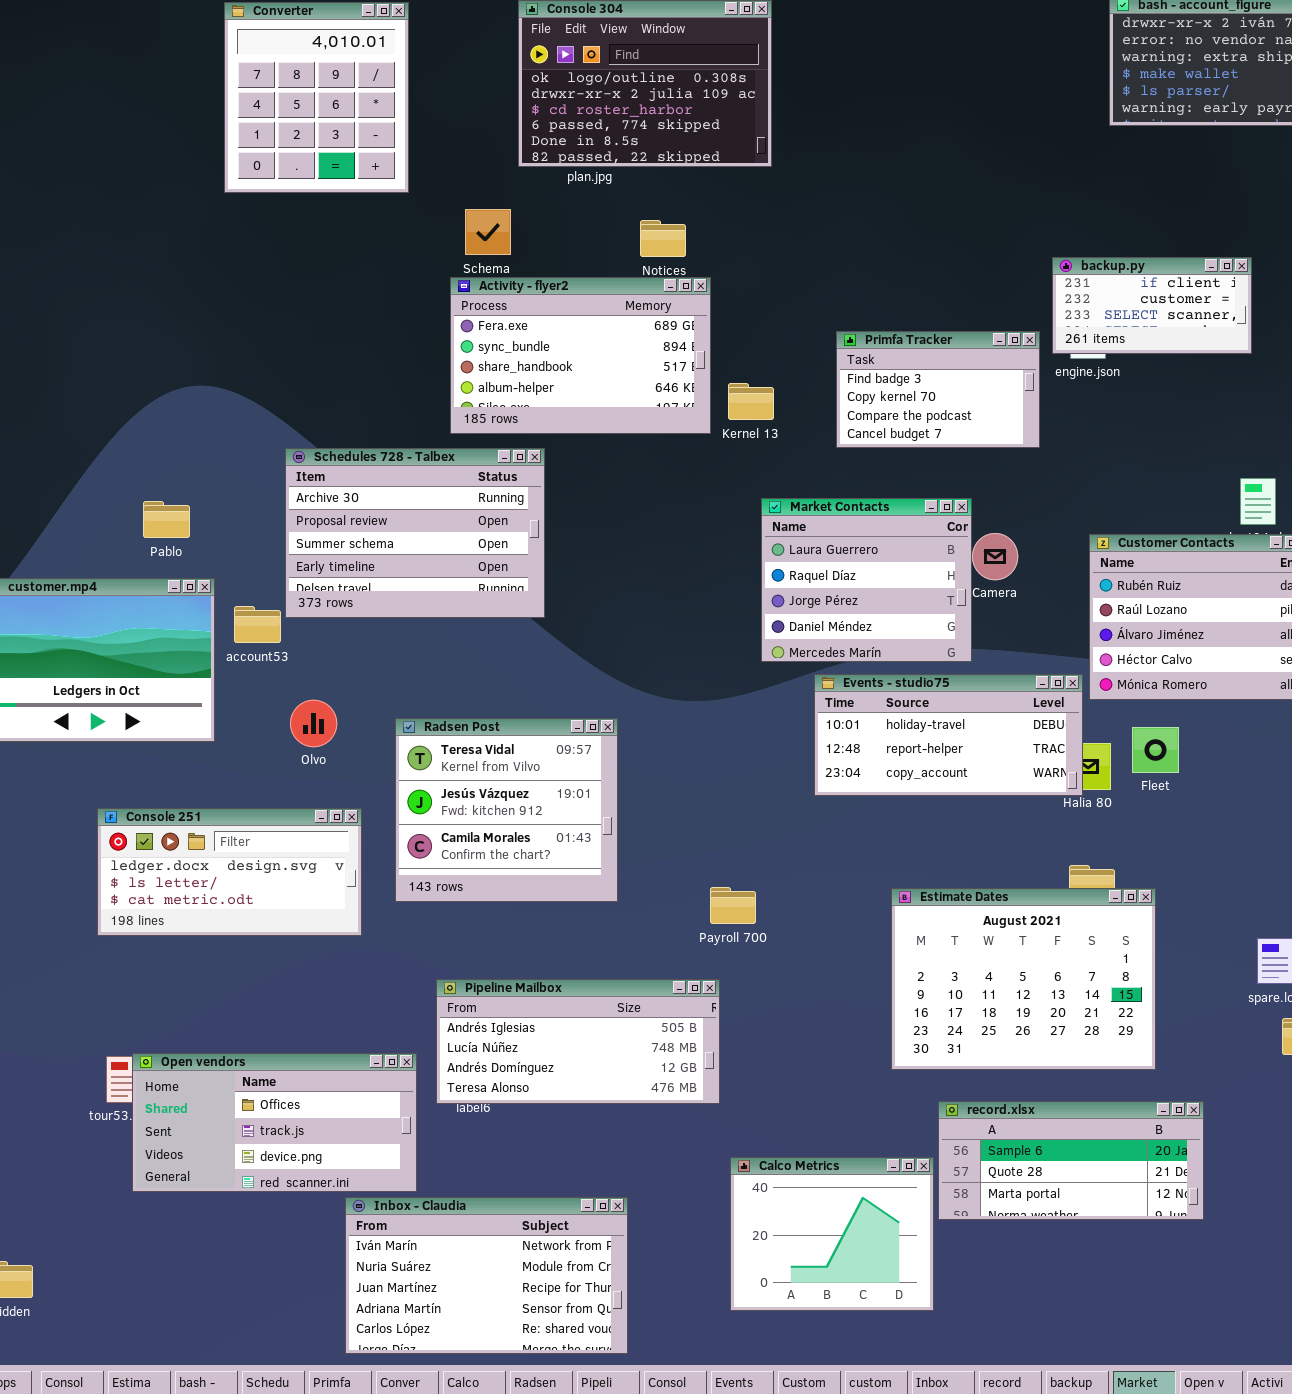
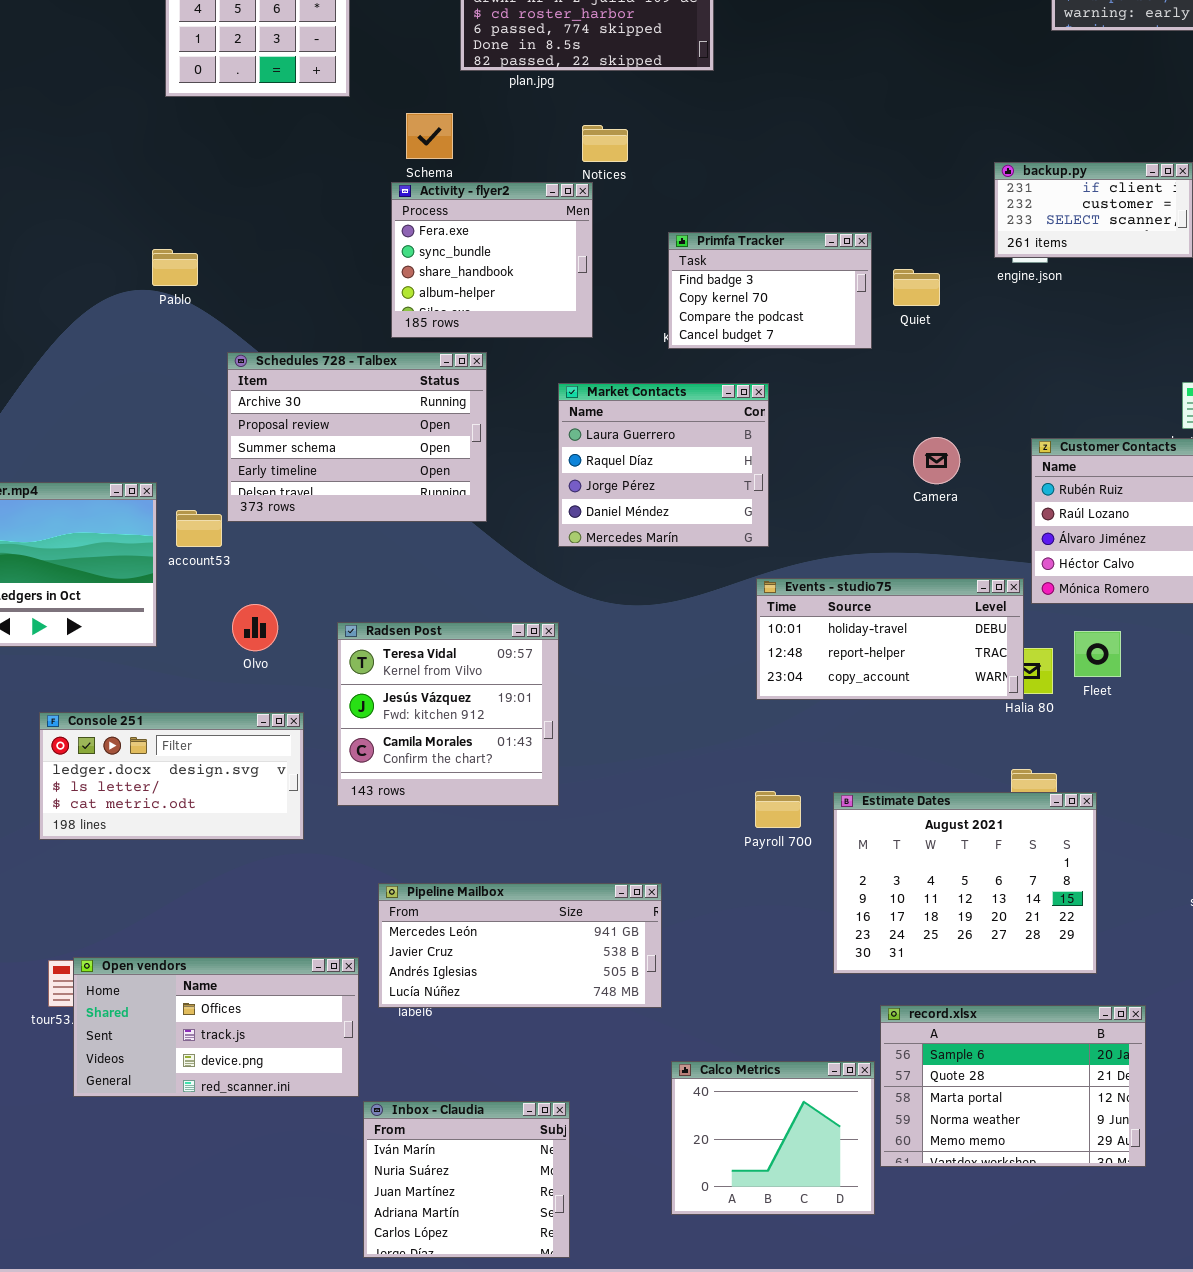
Activity - flyer2: [450,277,711,434] -> [391,182,593,338], resized
Primfa Tracker: [836,331,1040,448] -> [668,232,872,349], moved
Market Contacts: [761,498,972,662] -> [558,383,769,547], moved
Pablo: [143,501,190,538] -> [152,249,198,286], moved
Payroll 700: [710,887,756,924] -> [755,791,801,828], moved
Pipeline Mailbox: [436,979,720,1104] -> [378,883,662,1008], scrolled up 2 rows
record.xlsx: [938,1101,1204,1220] -> [880,1005,1146,1167], resized
Inbox - Claudia: [345,1197,628,1354] -> [363,1101,570,1258], resized

